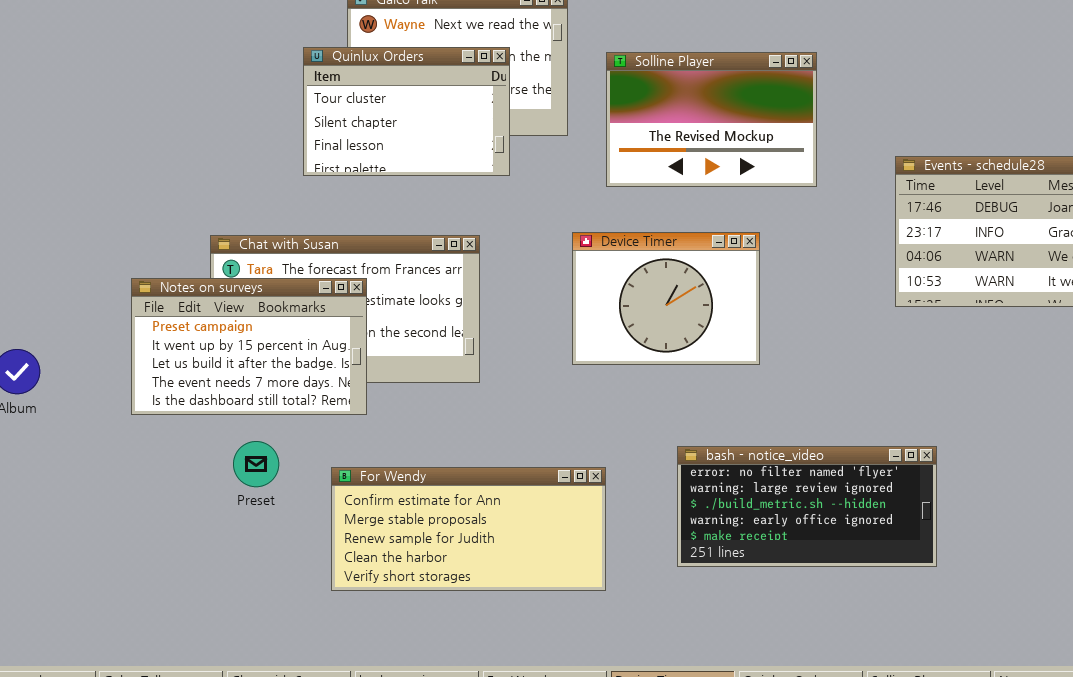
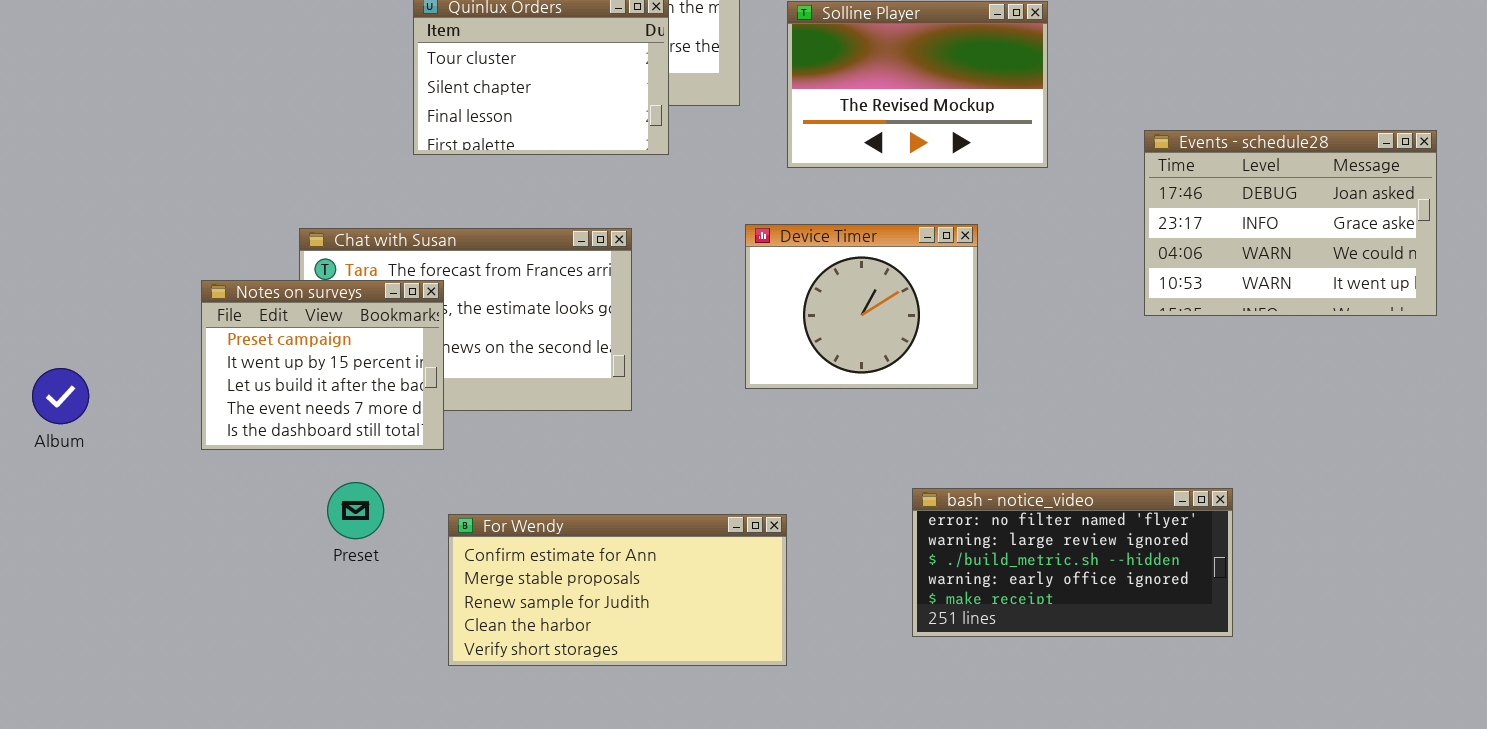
Notes on surveys: [131,278,367,415] -> [201,280,444,450], resized
bash - notice_video: [677,446,937,567] -> [912,488,1233,637], moved

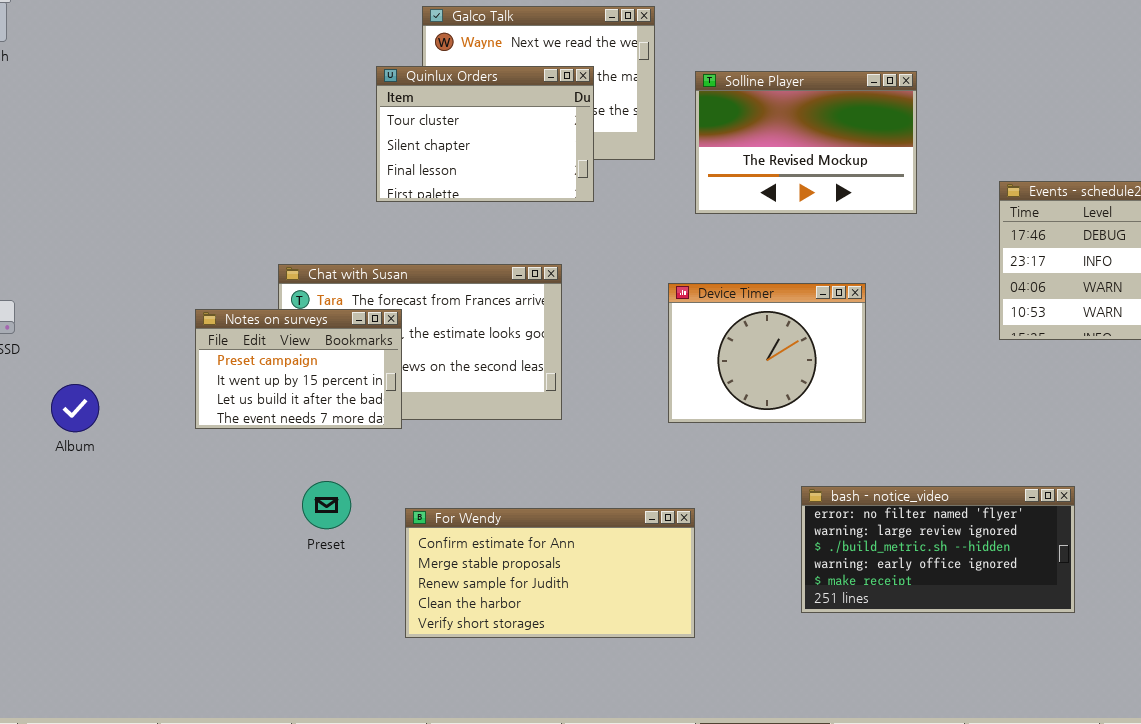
Device Timer: [745,224,978,389] -> [668,283,866,423], moved
Notes on surveys: [201,280,444,450] -> [195,309,402,429], resized

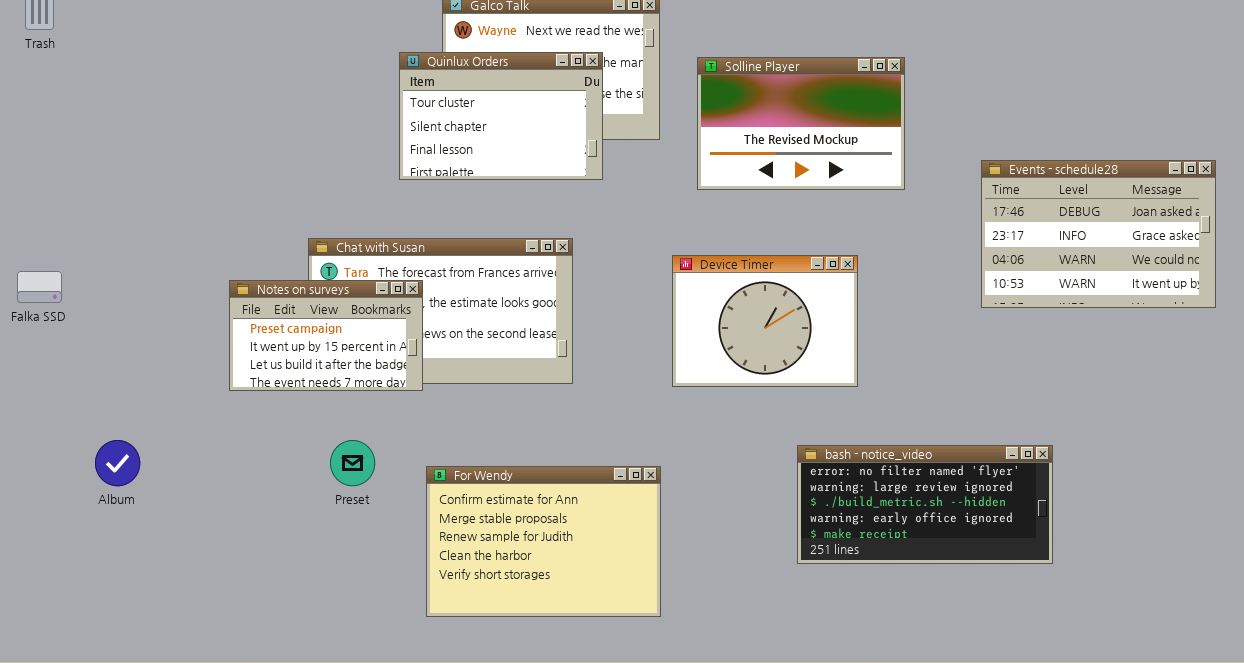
Album: [51,384,99,432] -> [95,440,140,486], moved
For Wendy: [405,508,695,638] -> [426,466,661,617], resized

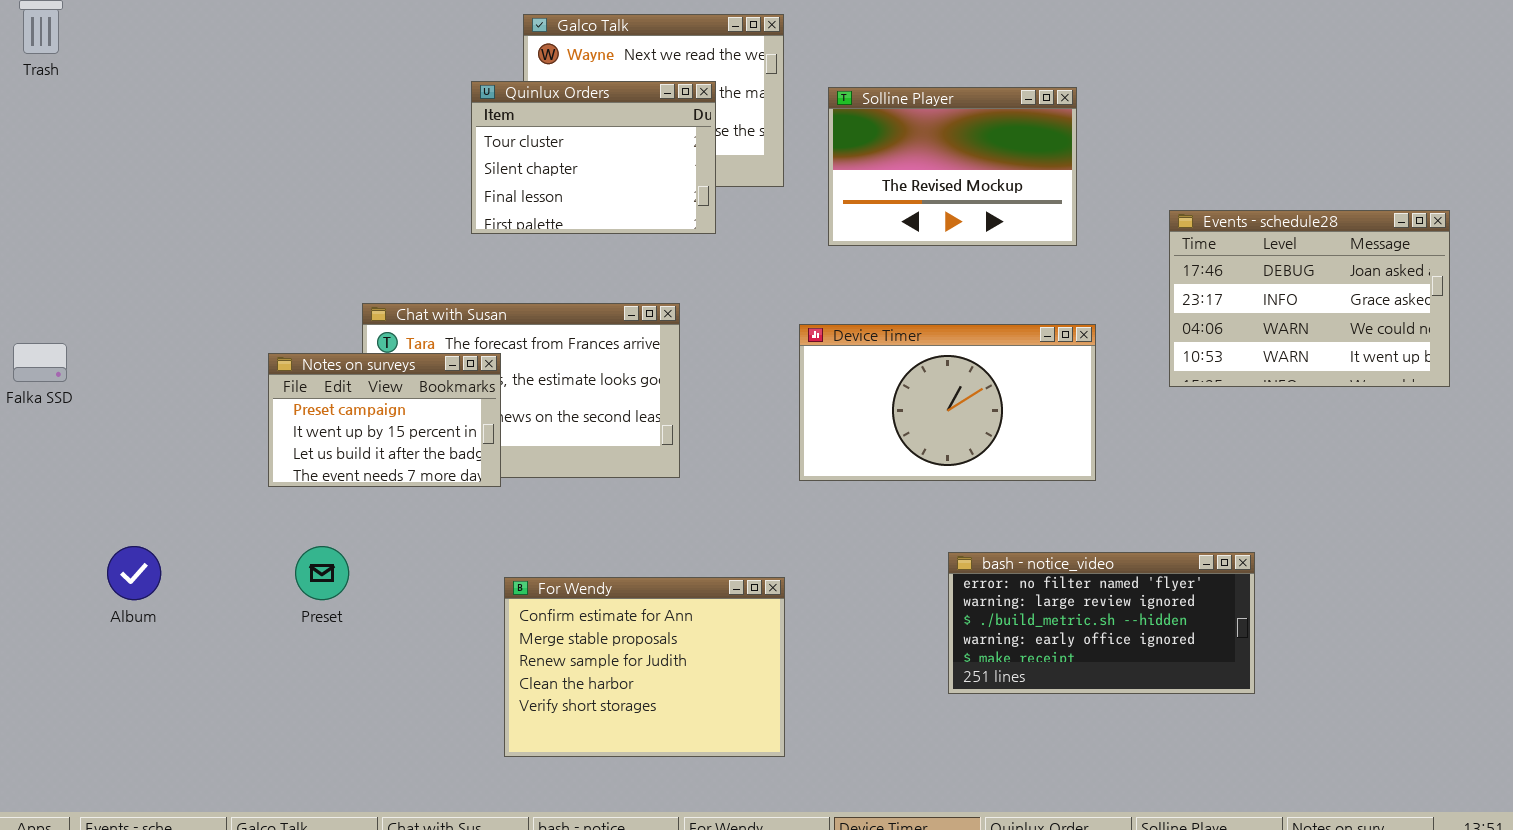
Device Timer: [672,255,858,387] -> [799,324,1096,481], resized
Preset: [330,440,375,486] -> [295,546,349,600], moved

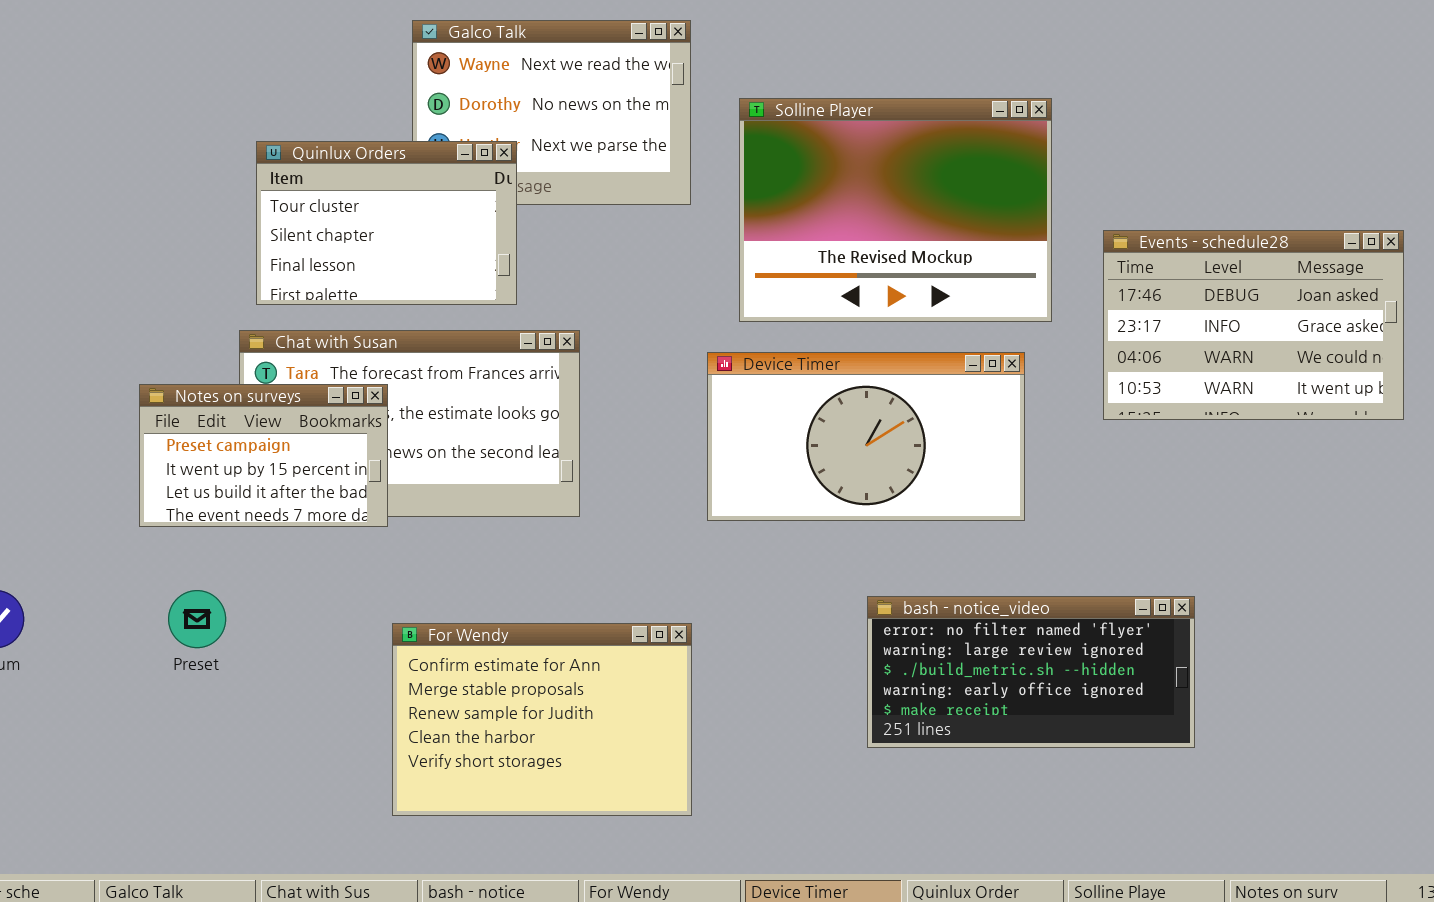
Quinlux Orders: [471,81,716,234] -> [256,141,517,305], moved
Solline Player: [828,87,1077,246] -> [739,98,1052,322], resized

